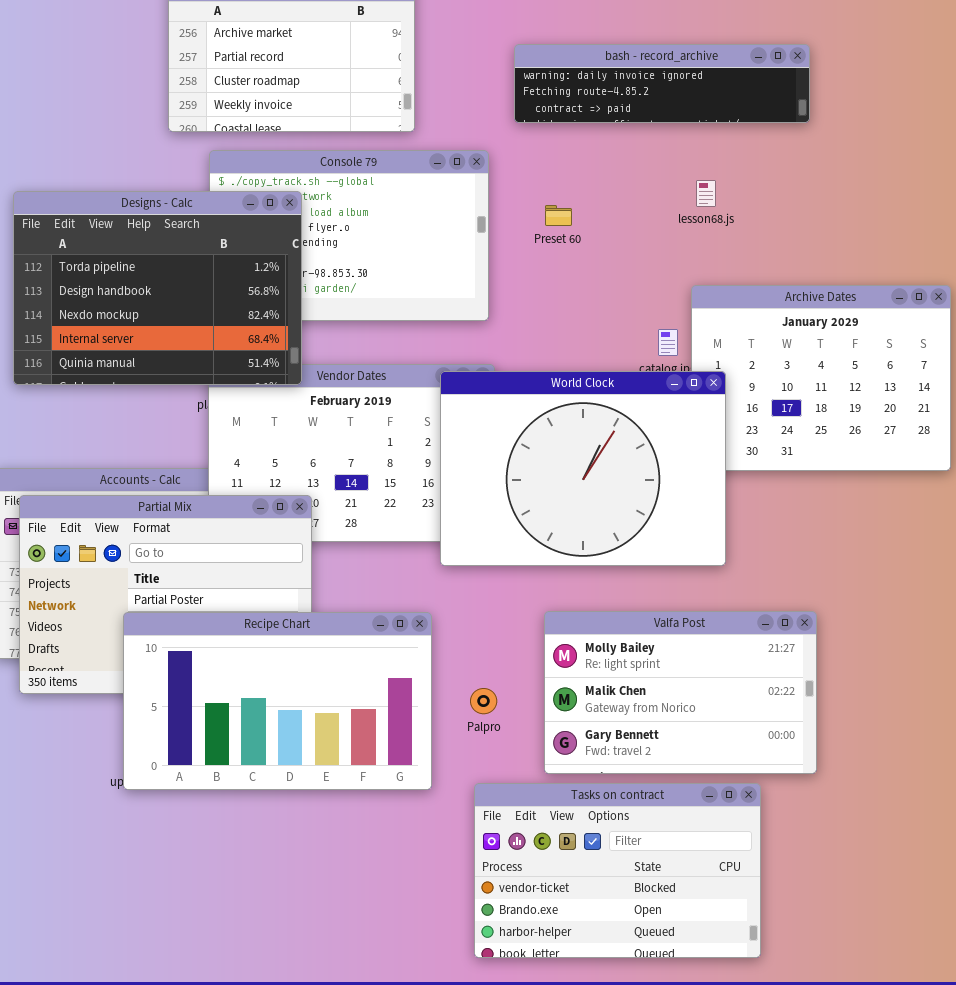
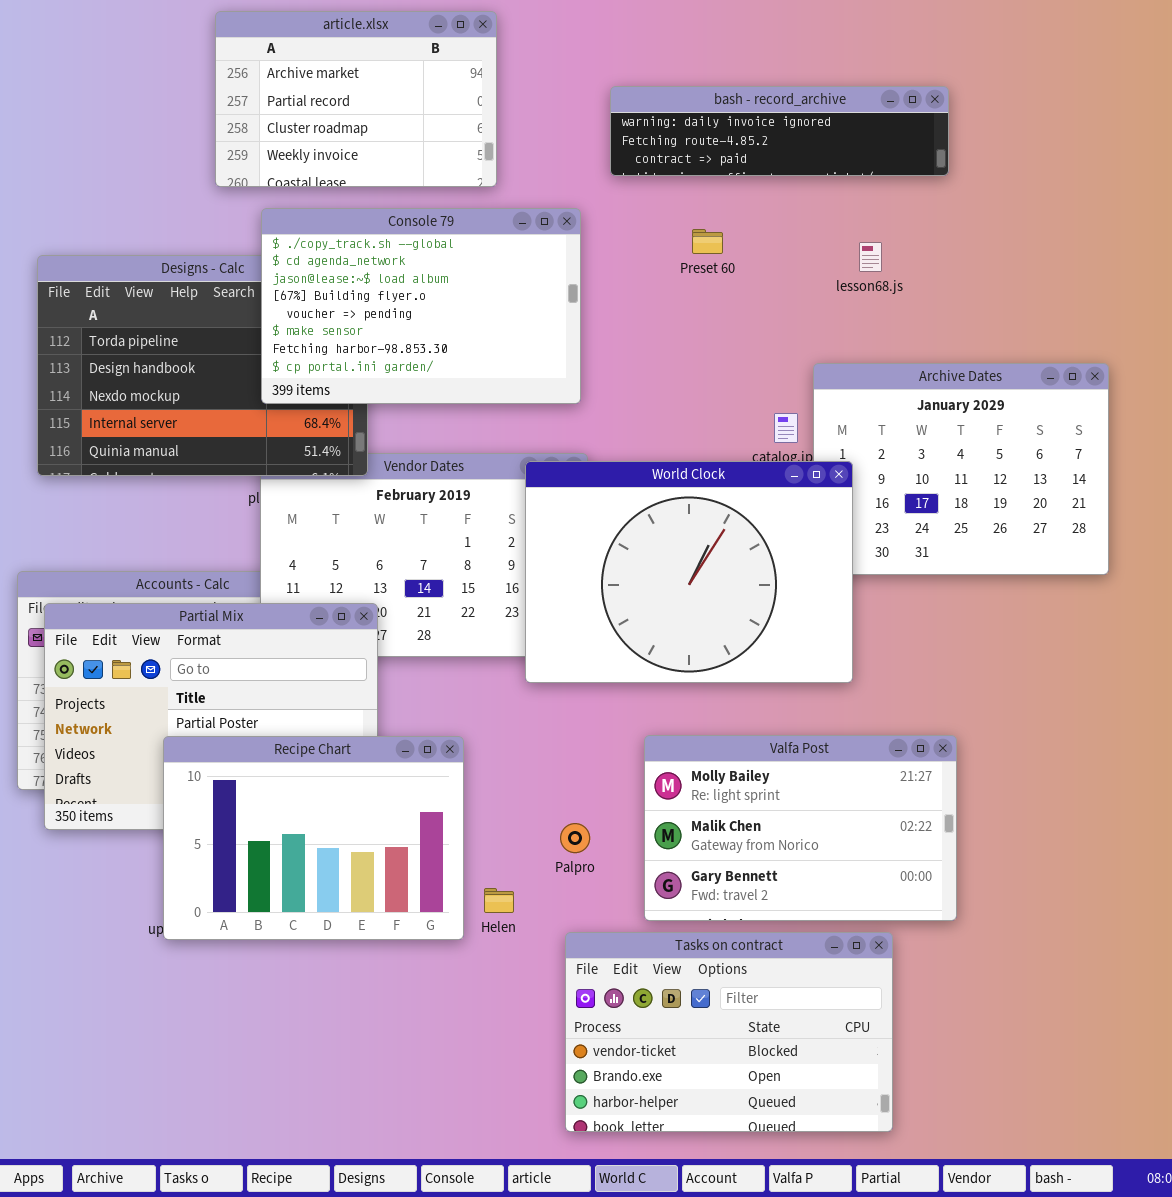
Console 79: [209,150,489,321] -> [261,208,581,404], raised
lesson68.js: [696,180,716,207] -> [859,242,882,272], moved
Preset 60: [545,205,572,226] -> [692,229,723,254], moved
Recipe Chart: [123,612,432,790] -> [163,736,464,940], resized

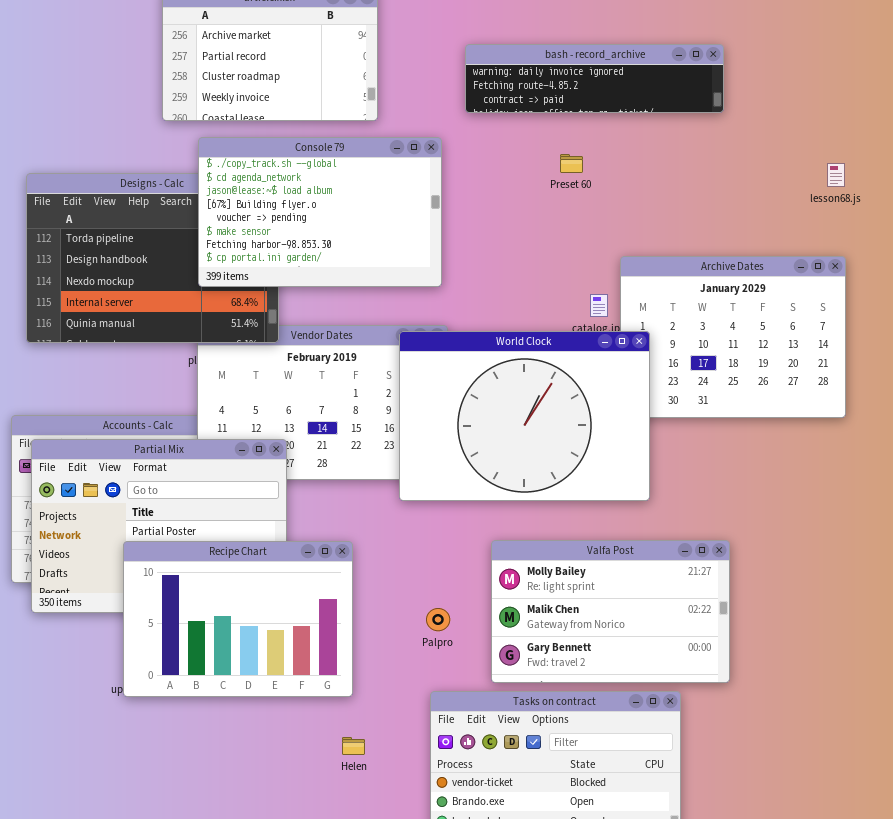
Preset 60: [692,229,723,254] -> [560,154,583,173], moved
lesson68.js: [859,242,882,272] -> [827,163,845,187], moved
Helen: [484,888,514,913] -> [342,737,365,755], moved

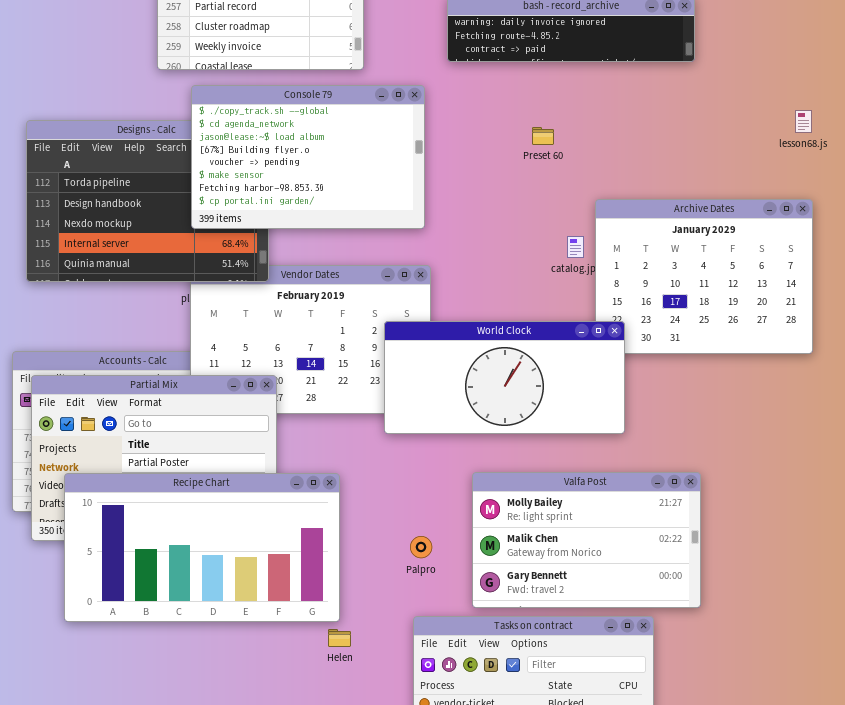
Preset 60: [560,154,583,173] -> [532,127,554,145], moved
World Clock: [399,331,650,501] -> [384,321,625,434], resized
Recipe Chart: [123,541,353,697] -> [64,473,340,622], resized
Helen: [342,737,365,755] -> [328,629,351,647], moved

